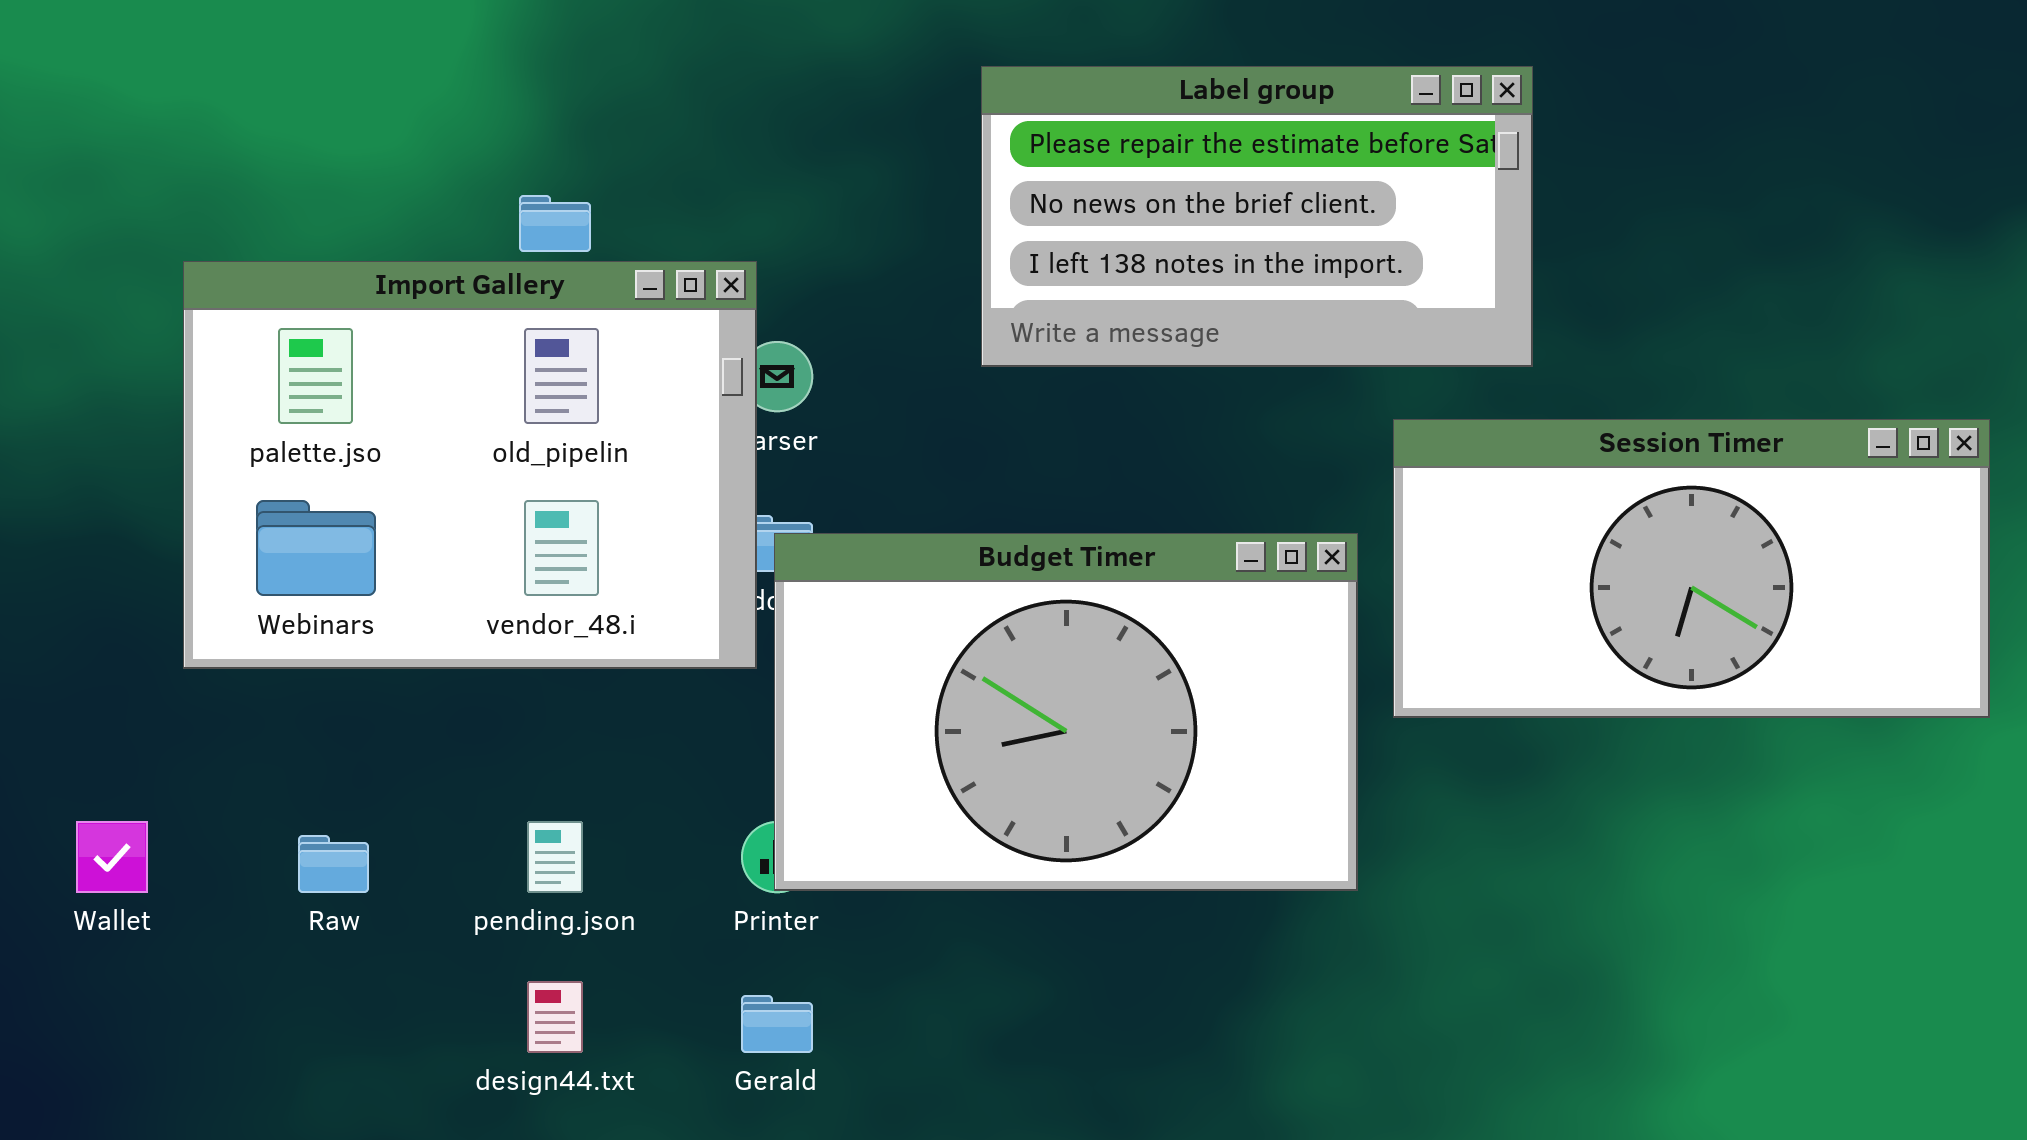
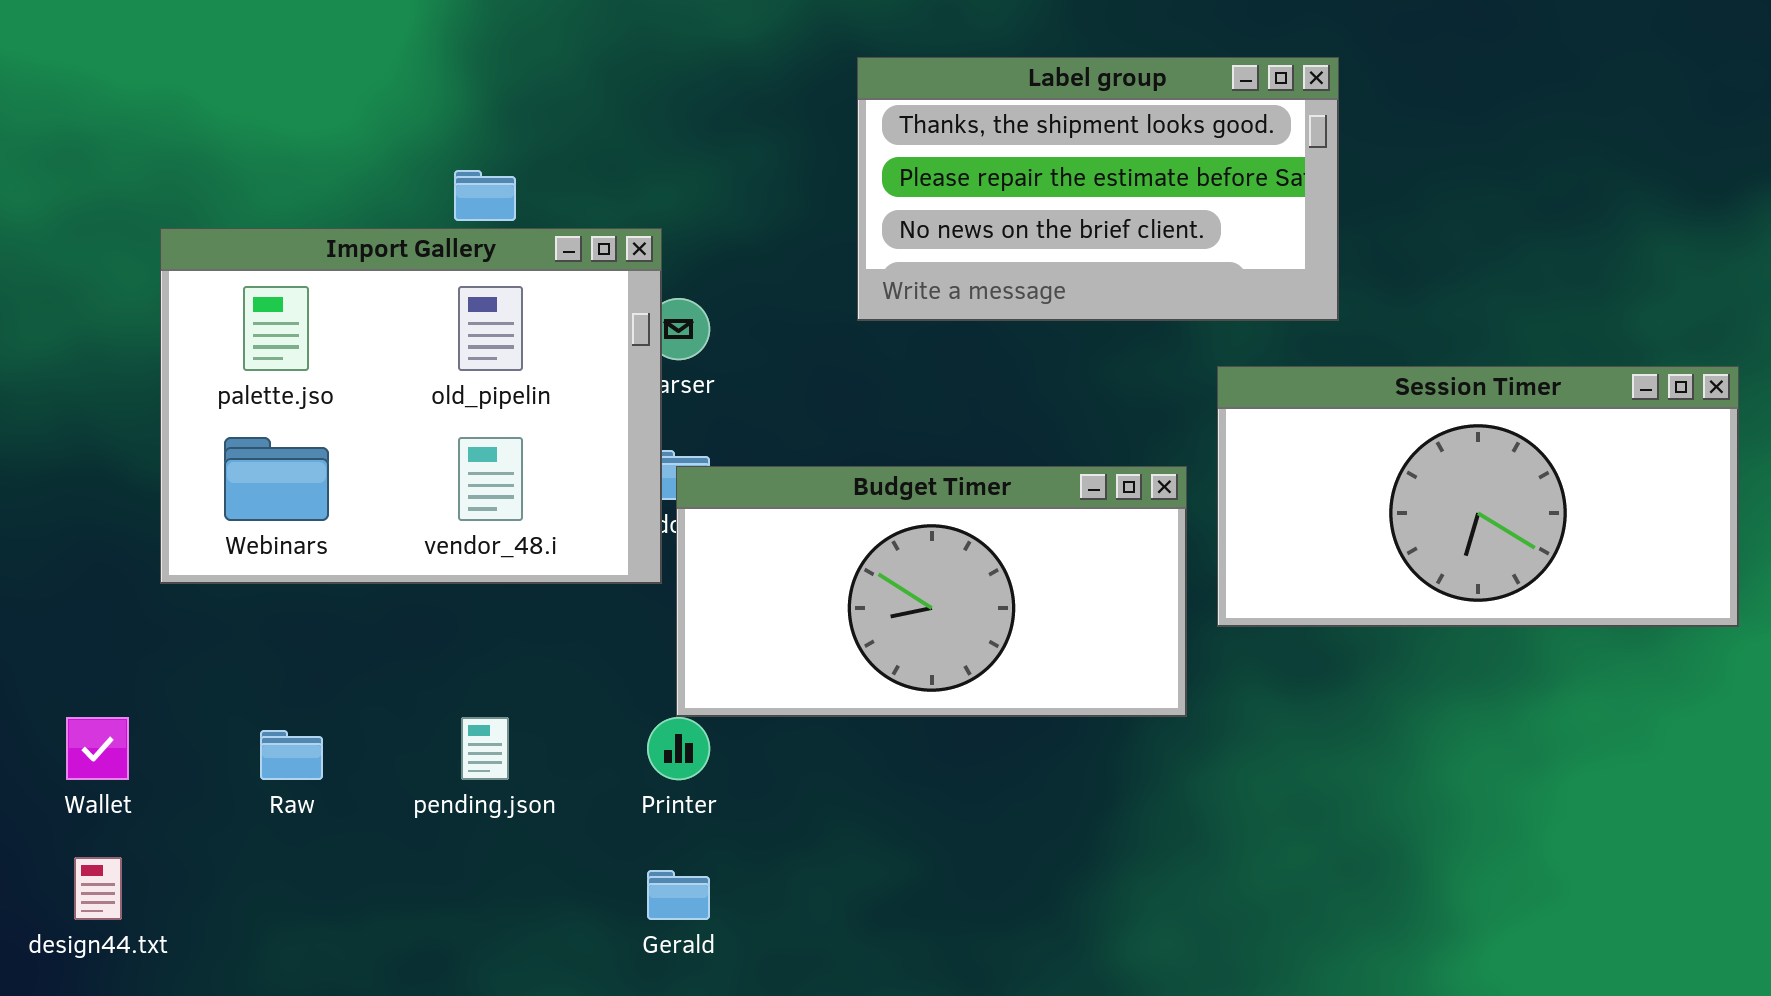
Label group: [981,66,1533,367] -> [857,57,1339,321], scrolled up 1 row
Budget Timer: [774,533,1358,891] -> [676,466,1187,717], resized
design44.txt: [527,981,583,1053] -> [74,857,122,920], moved

